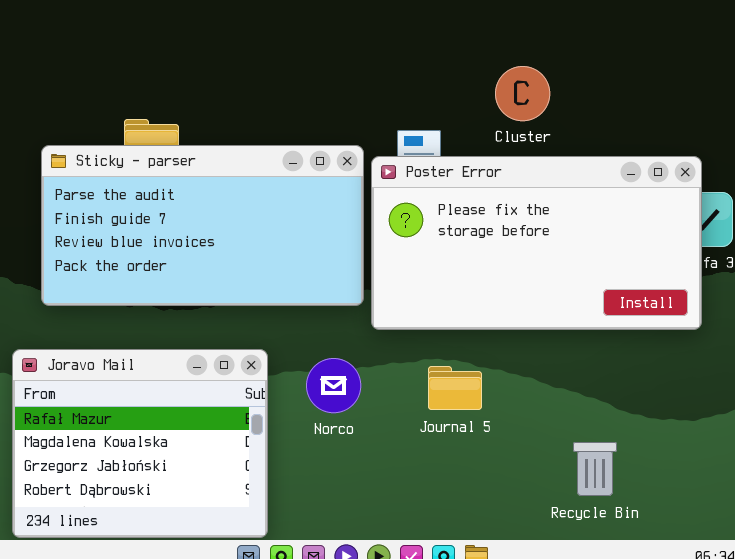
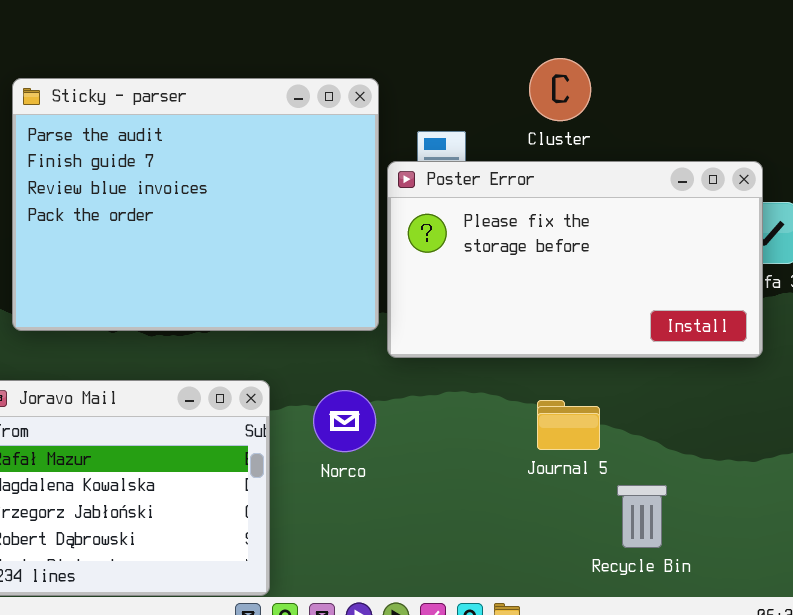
Sticky - parser: [41,145,364,306] -> [12,78,379,331], resized
Journal 5: [428,366,482,410] -> [537,400,600,450], moved

